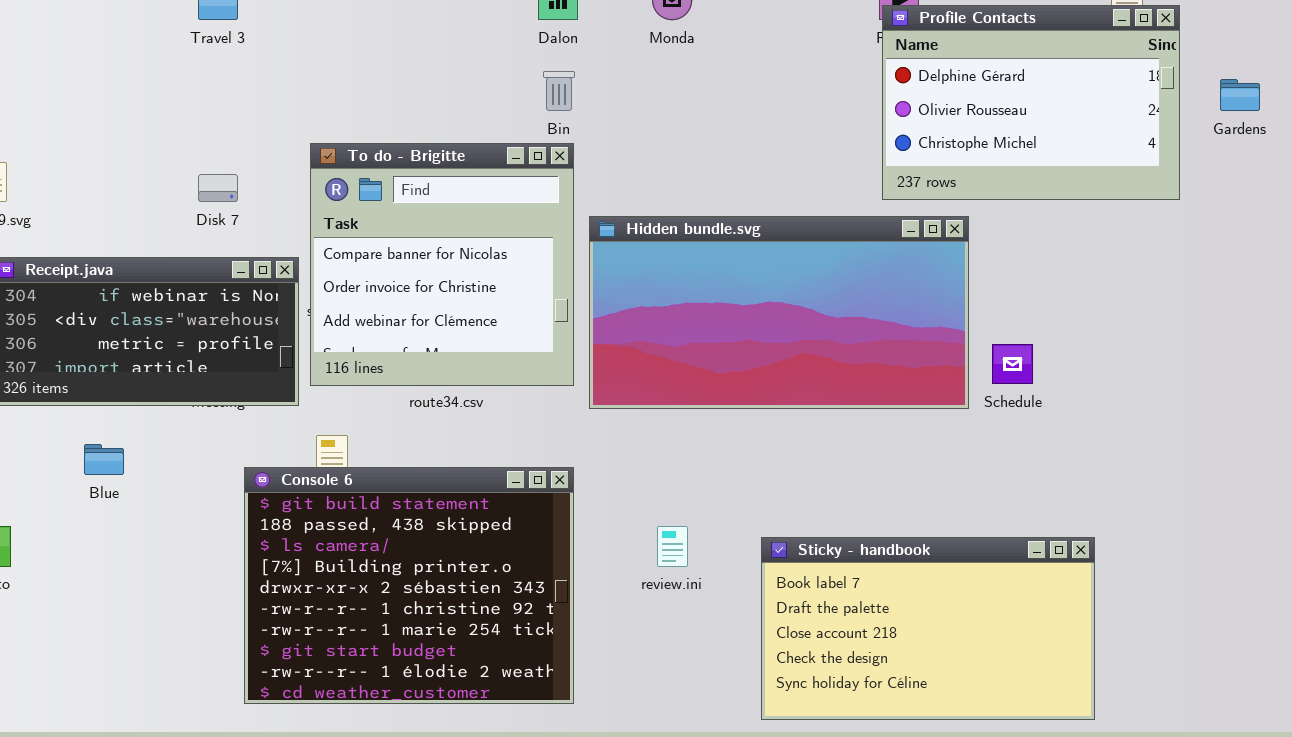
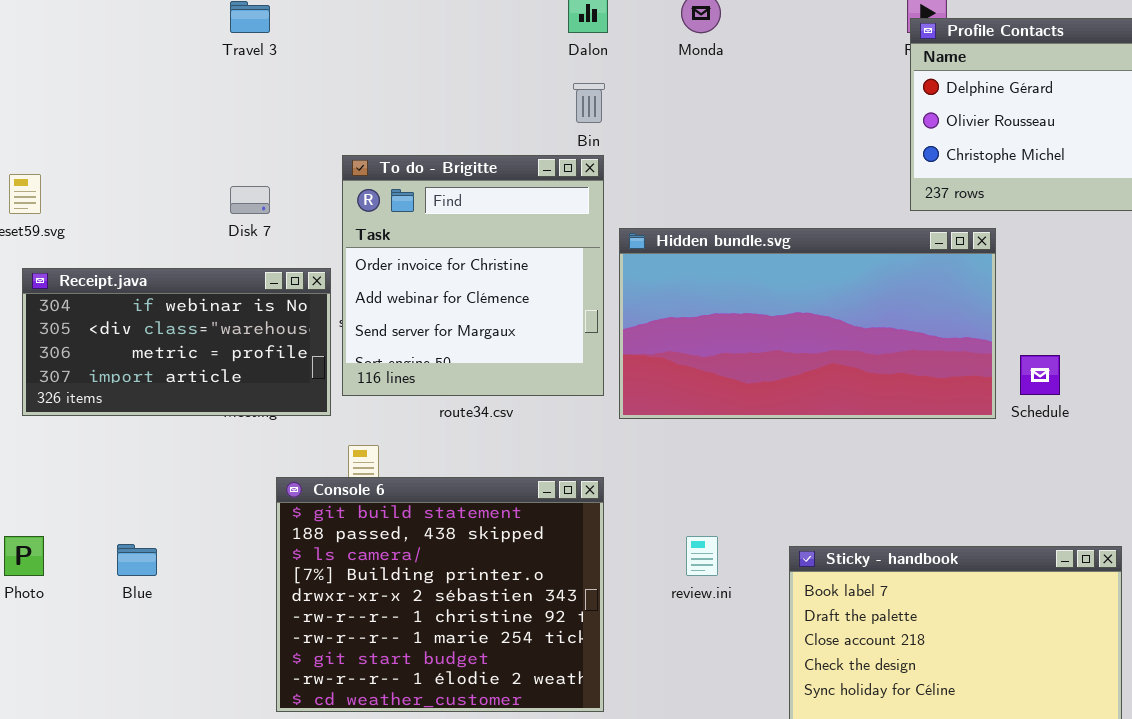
To do - Brigitte: [310,143,574,386] -> [342,155,604,396], scrolled down 1 row
Blue: [84,444,124,475] -> [117,544,157,576], moved

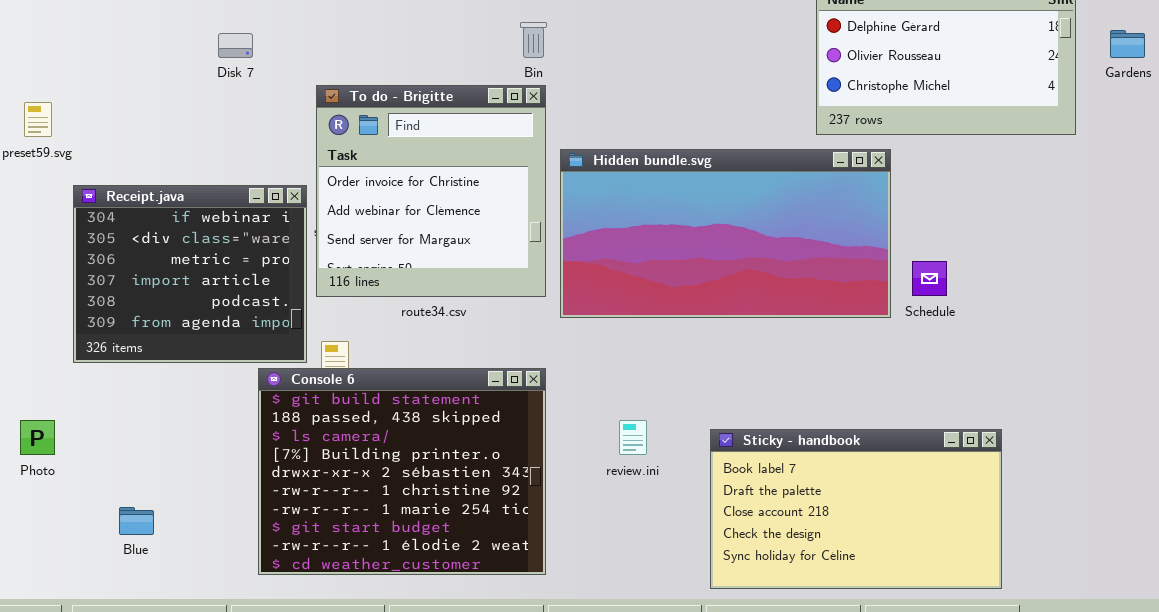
Disk 7: [230,186,270,214] -> [218,33,253,58], moved
Receipt.java: [22,268,331,416] -> [73,185,307,363], resized
Blue: [117,544,157,576] -> [119,507,154,535], moved

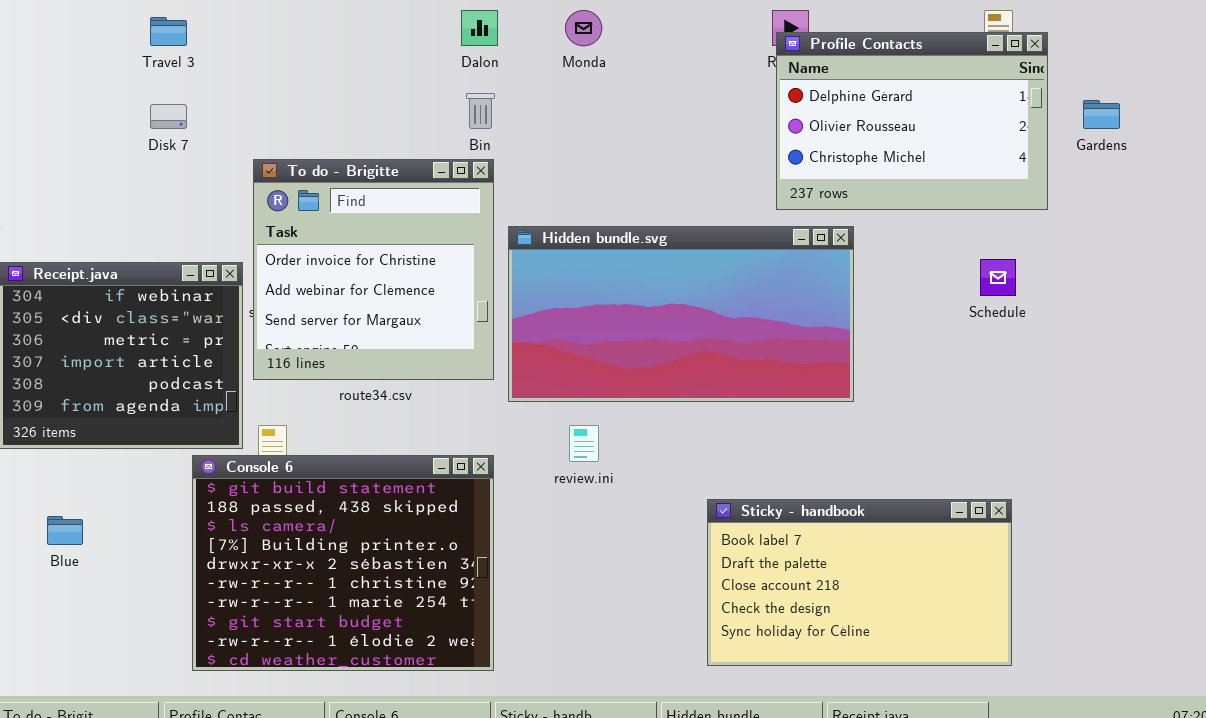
Schedule: [912,261,947,296] -> [980,259,1016,296], moved
review.ini: [619,420,647,455] -> [569,425,599,462], moved
Sticky - handbook: [710,429,1002,589] -> [707,499,1012,666], moved
Blue: [119,507,154,535] -> [47,516,83,545], moved

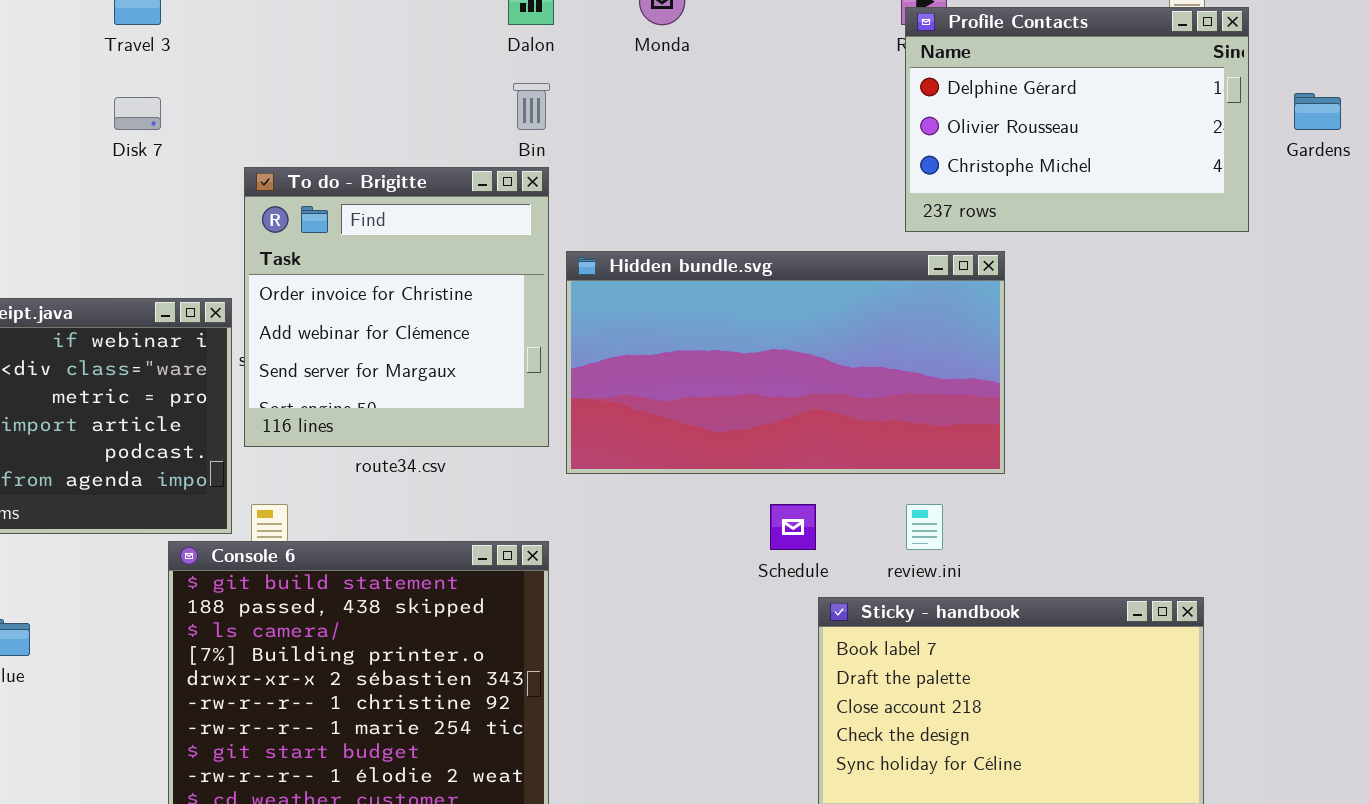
Schedule: [980,259,1016,296] -> [770,504,816,550], moved
review.ini: [569,425,599,462] -> [906,504,943,550], moved

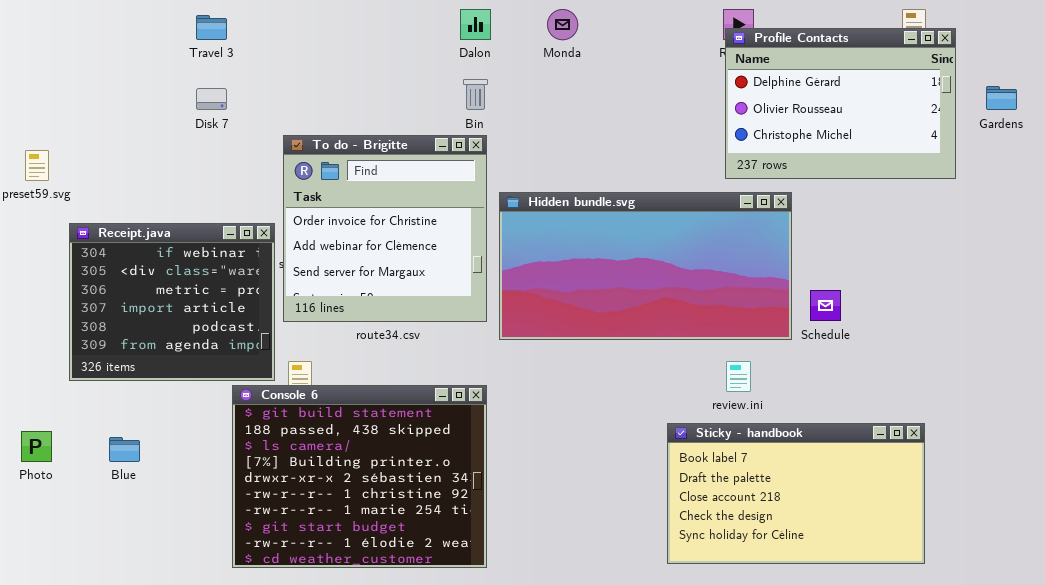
Schedule: [770,504,816,550] -> [810,290,841,321], moved

